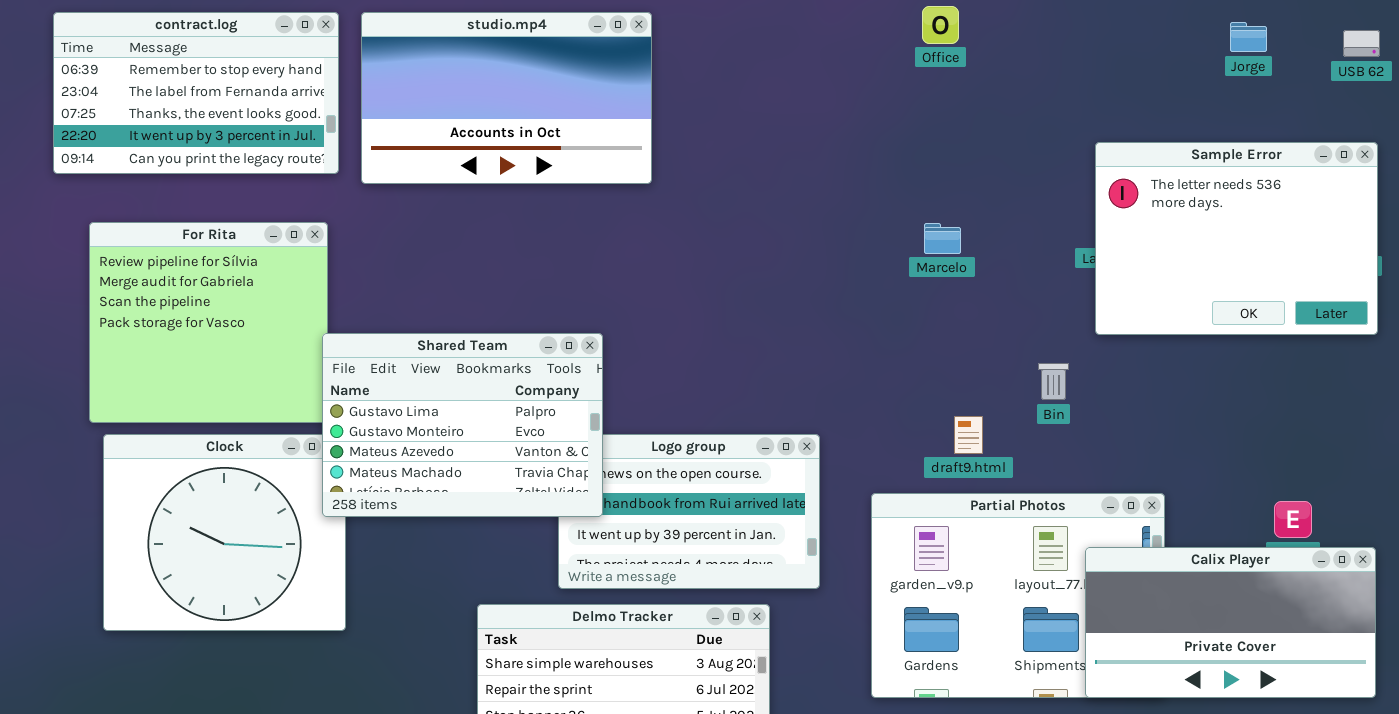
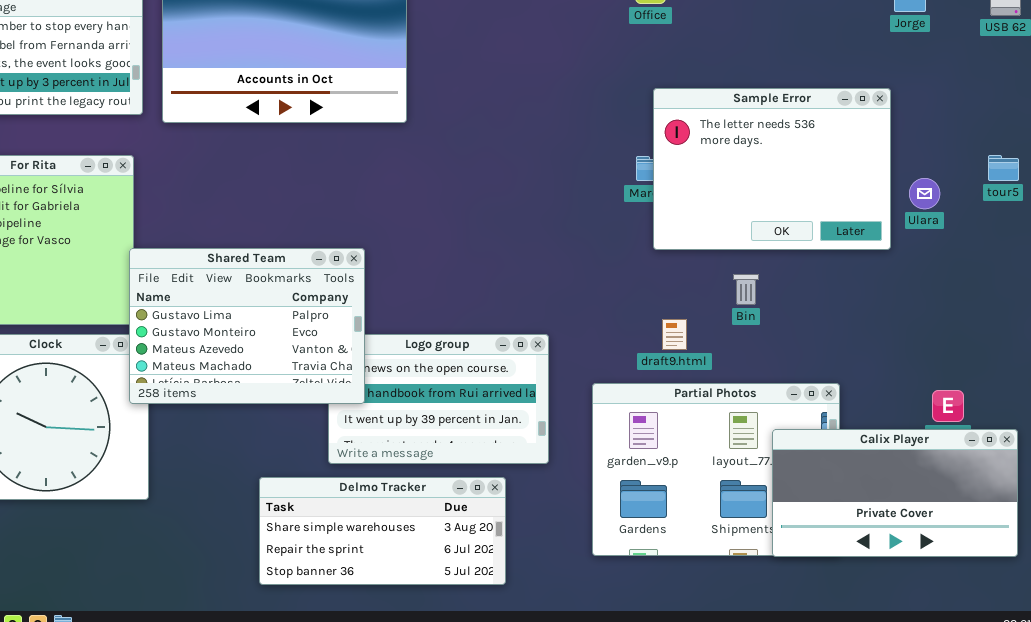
Sample Error: [1095,142,1378,335] -> [653,88,891,250], moved

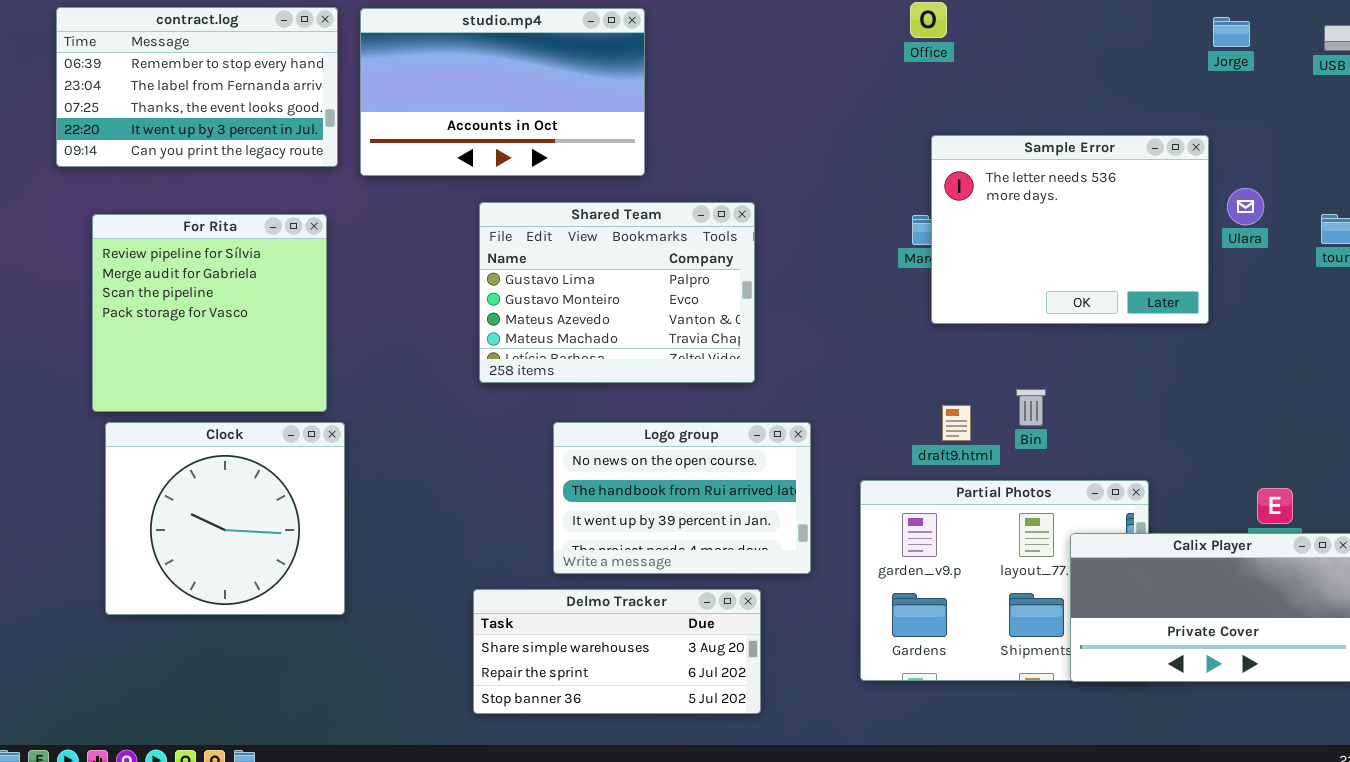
Ulara: [909,178,940,209] -> [1227,188,1264,225], moved
Shared Team: [129,248,365,404] -> [479,202,755,383], moved
Bin: [733,274,759,305] -> [1016,389,1046,426], moved

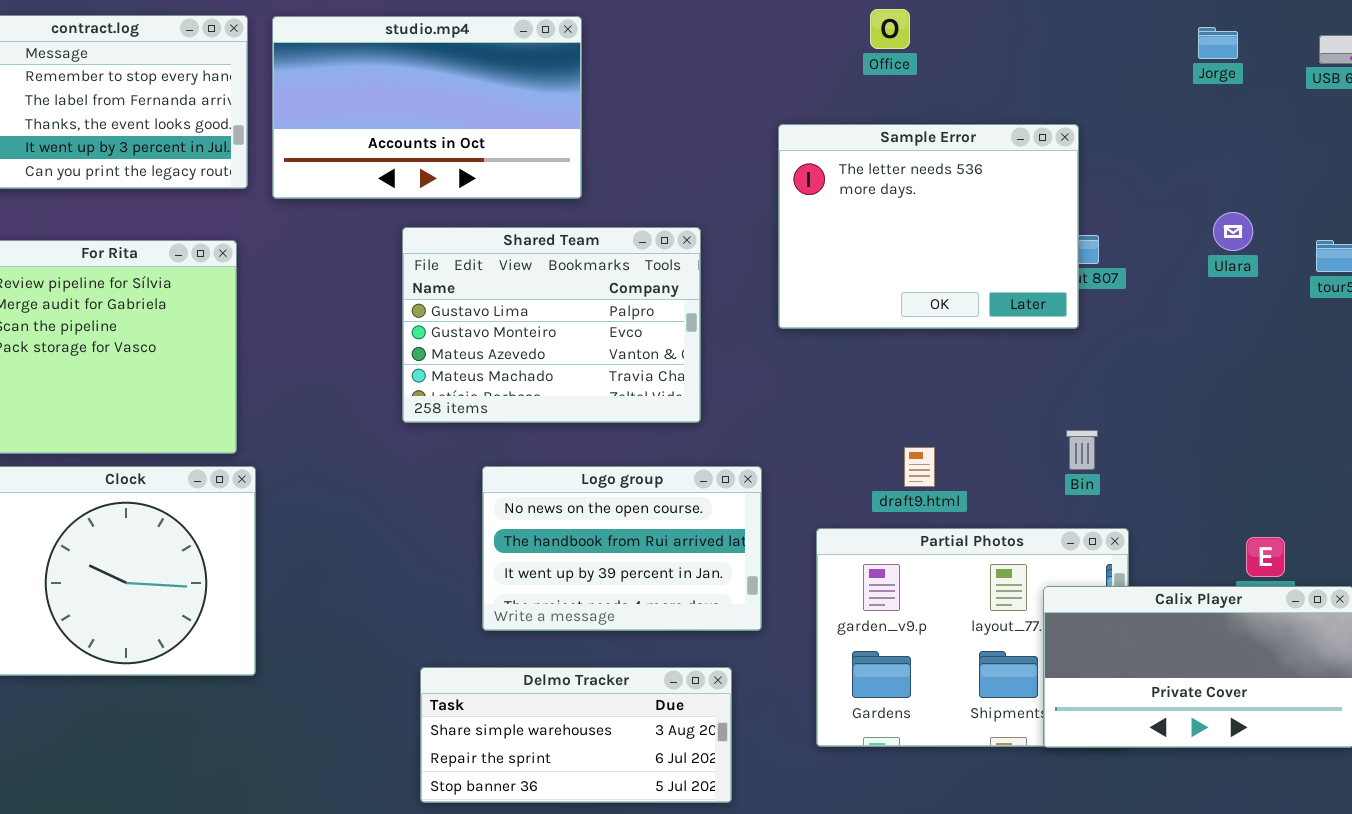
Sample Error: [931,135,1209,324] -> [778,124,1079,329], moved
Bin: [1016,389,1046,426] -> [1066,430,1098,470], moved
Delmo Tracker: [473,589,761,714] -> [420,667,732,803], moved

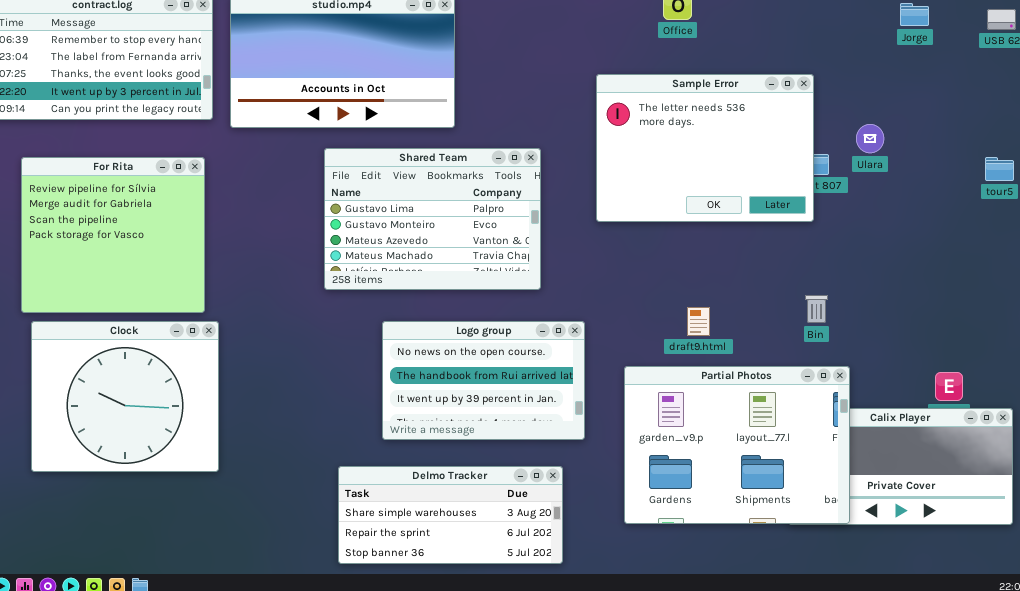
Ulara: [1213,212,1253,251] -> [856,124,884,153], moved
Partial Photos: [816,528,1129,747] -> [624,366,850,524], raised

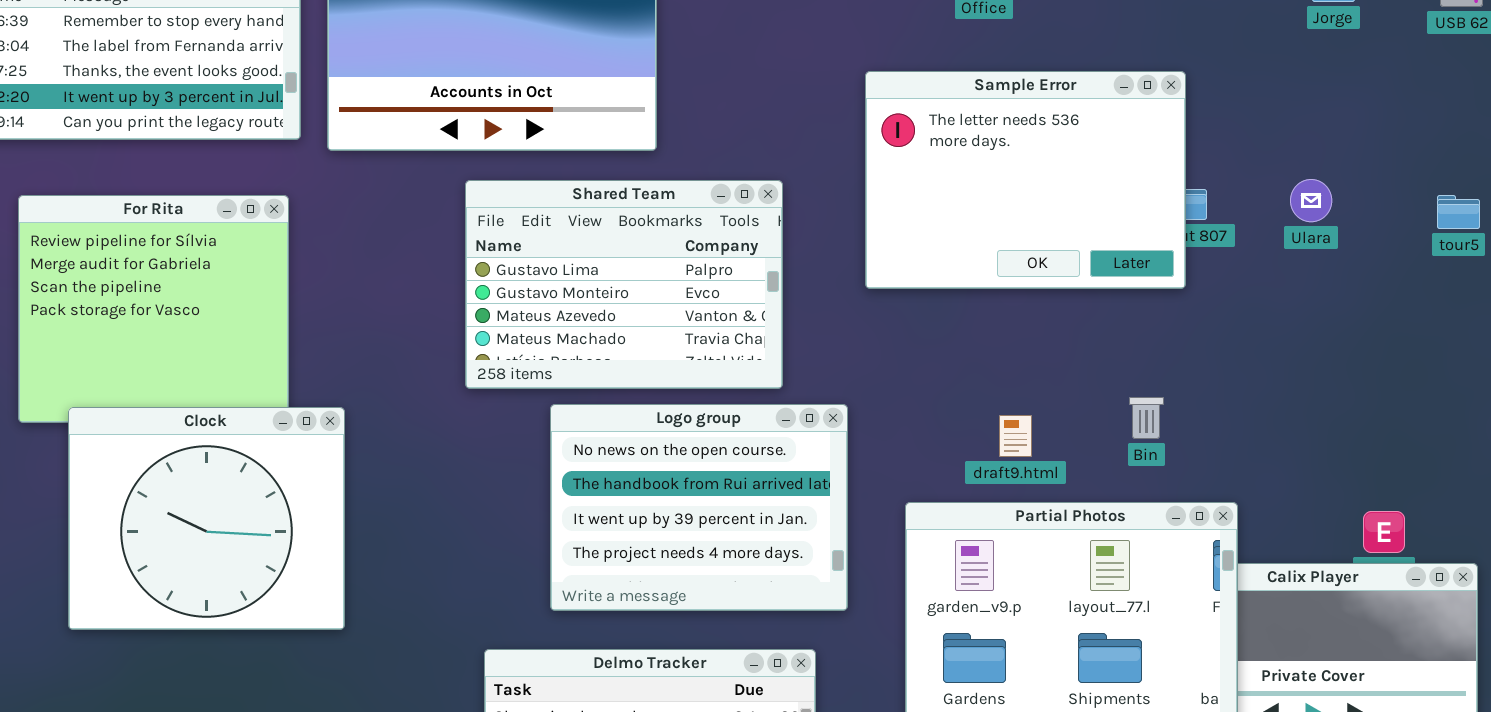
Ulara: [856,124,884,153] -> [1290,179,1332,222], moved
Bin: [805,295,828,323] -> [1129,397,1164,439], moved
Clock: [31,321,219,472] -> [68,407,345,630], moved
Logo group: [382,321,585,440] -> [550,404,848,611], resized

